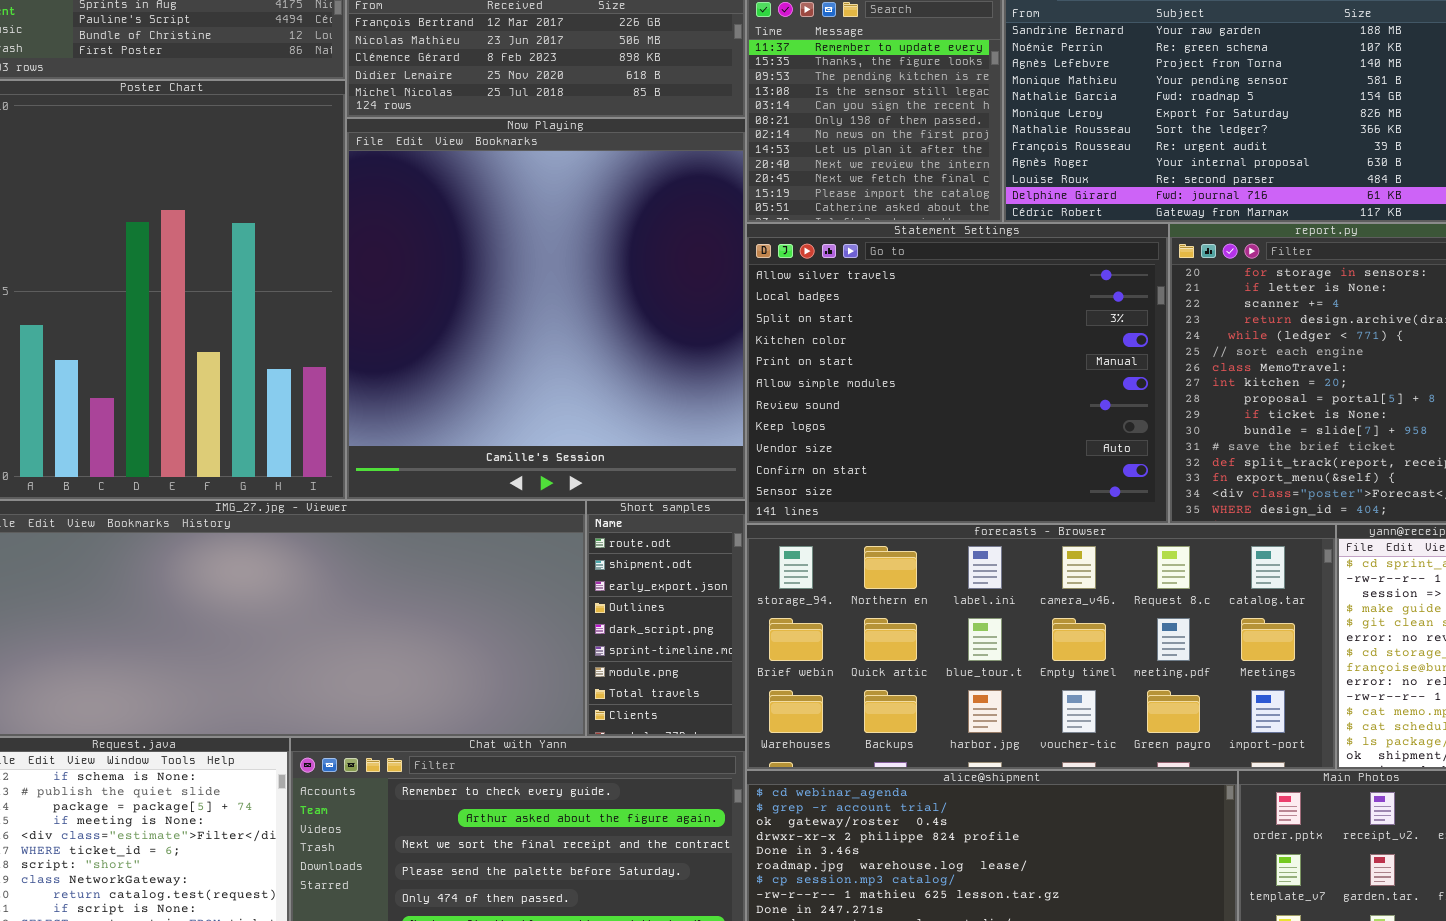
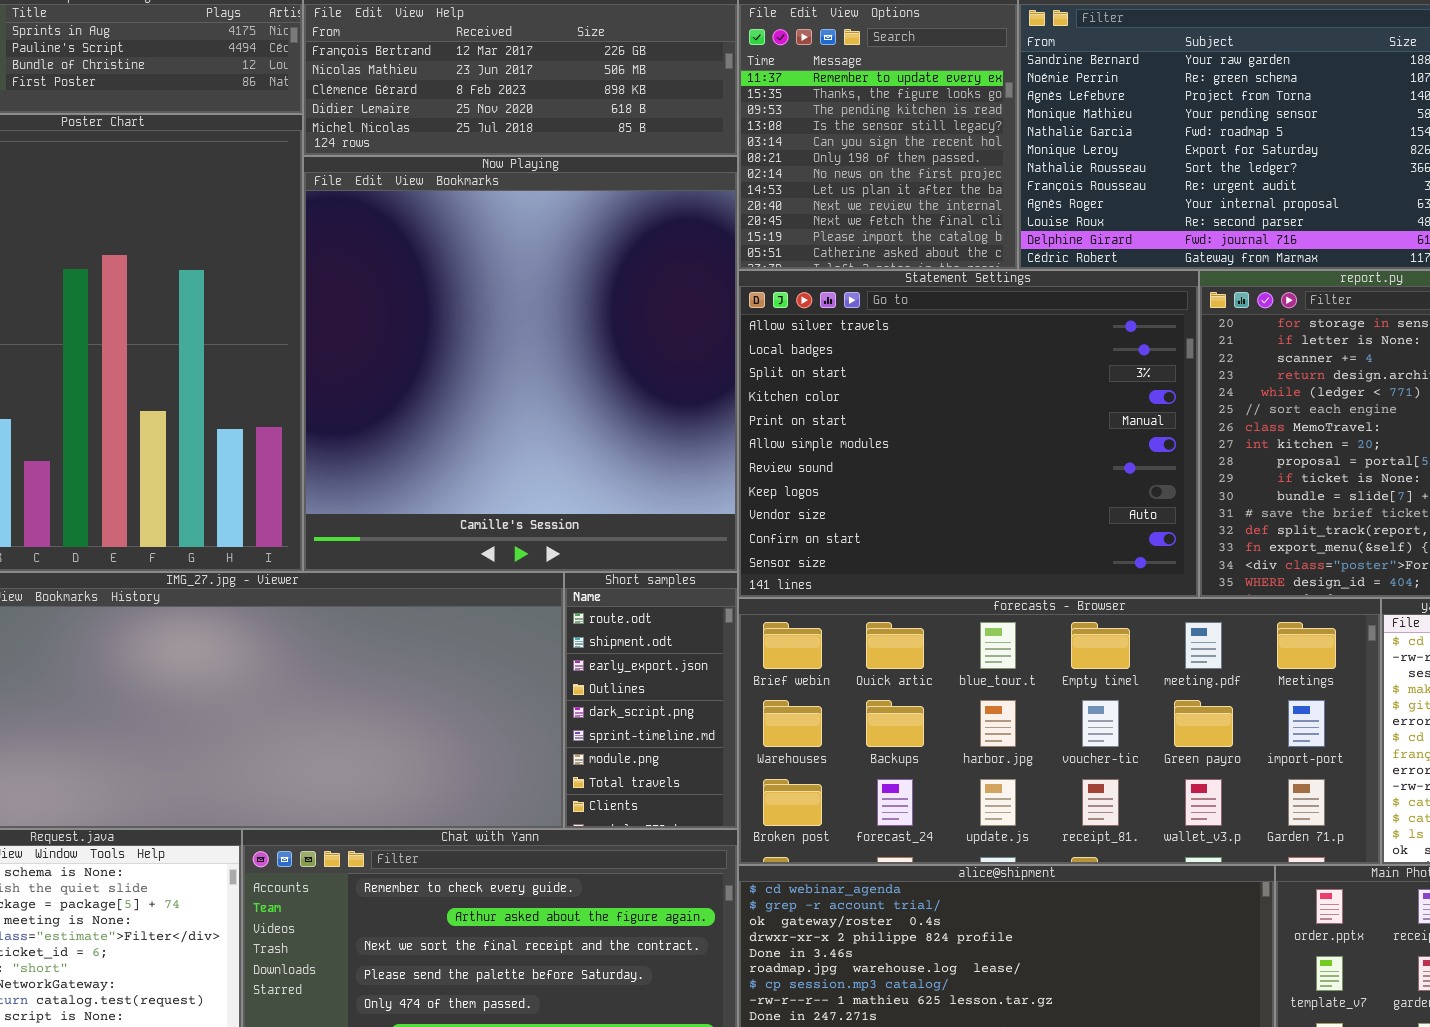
forecasts - Browser: [746,524,1336,770] -> [738,598,1381,865], scrolled down 1 row

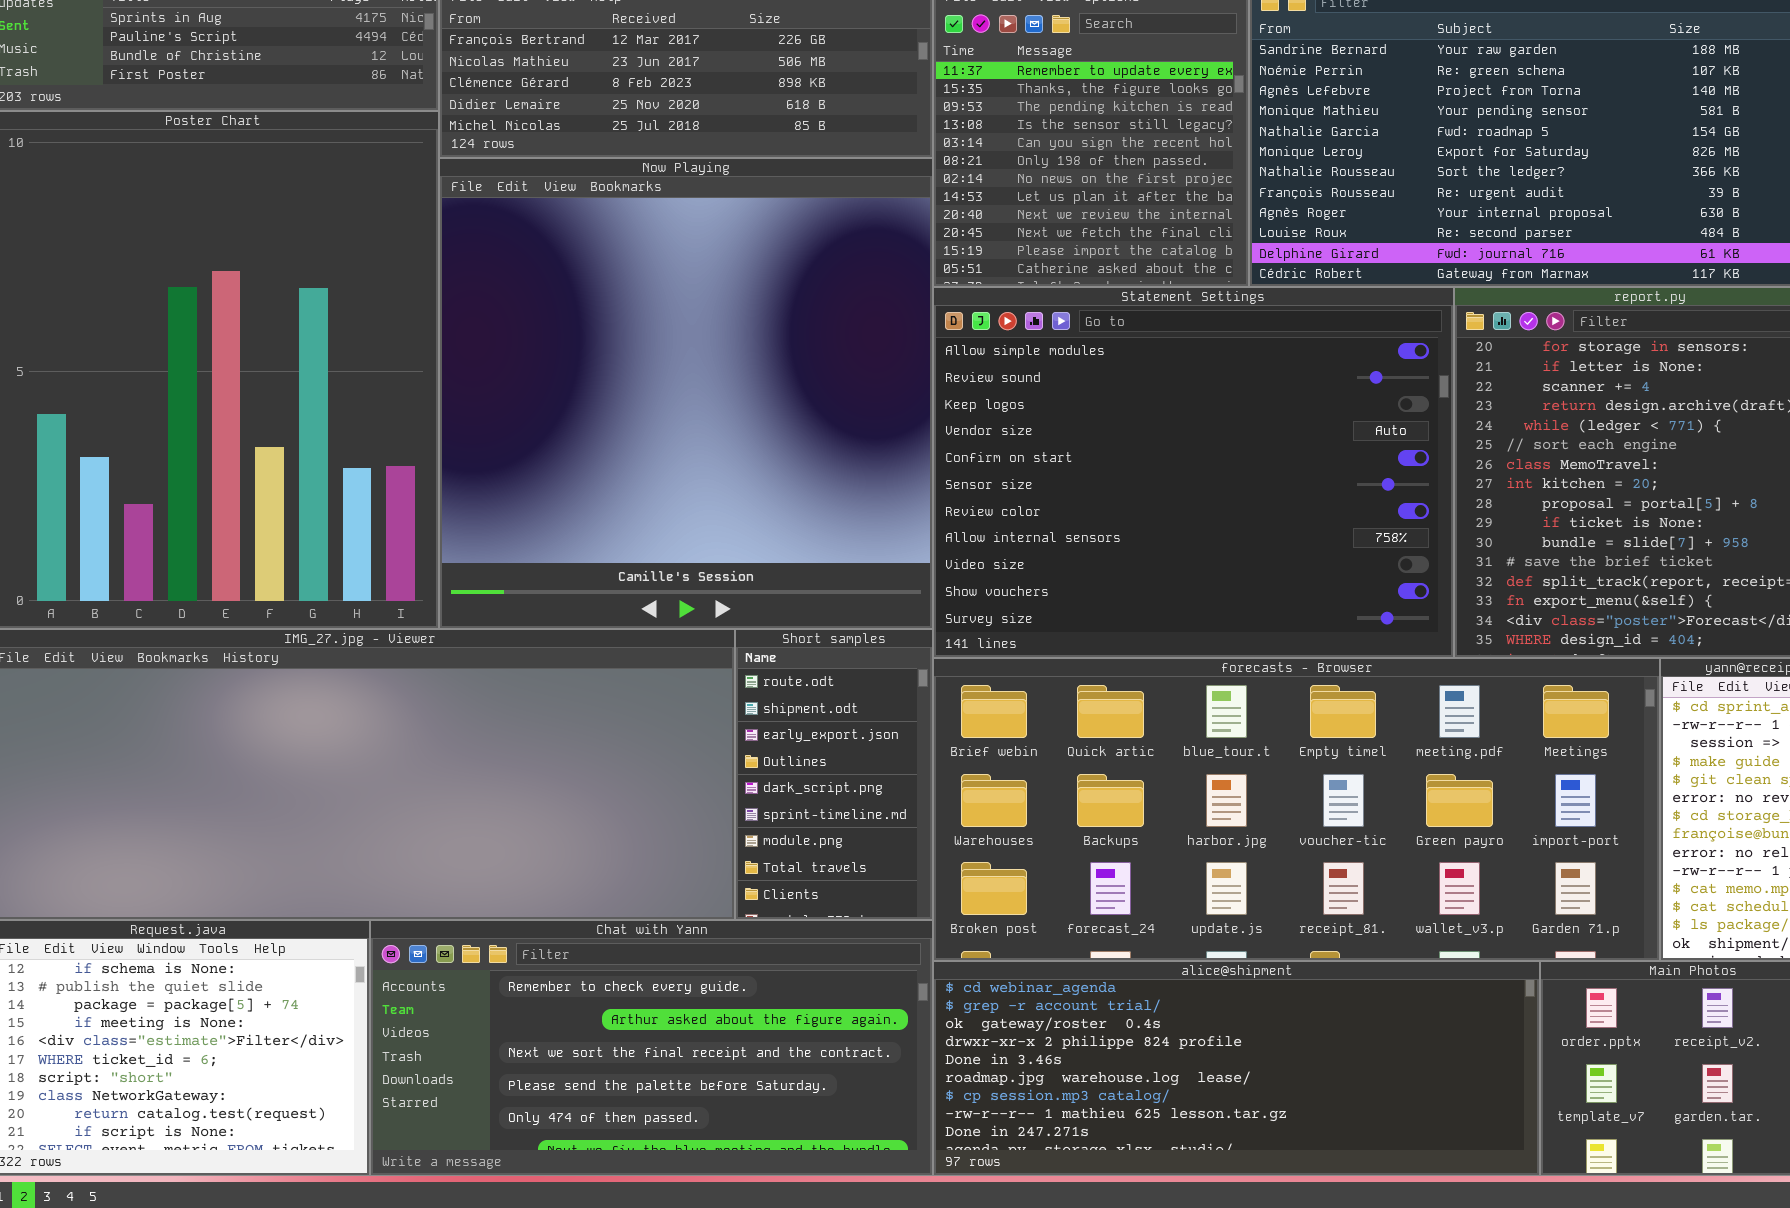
Statement Settings: [738,270,1199,598] -> [933,287,1454,658], scrolled down 5 rows

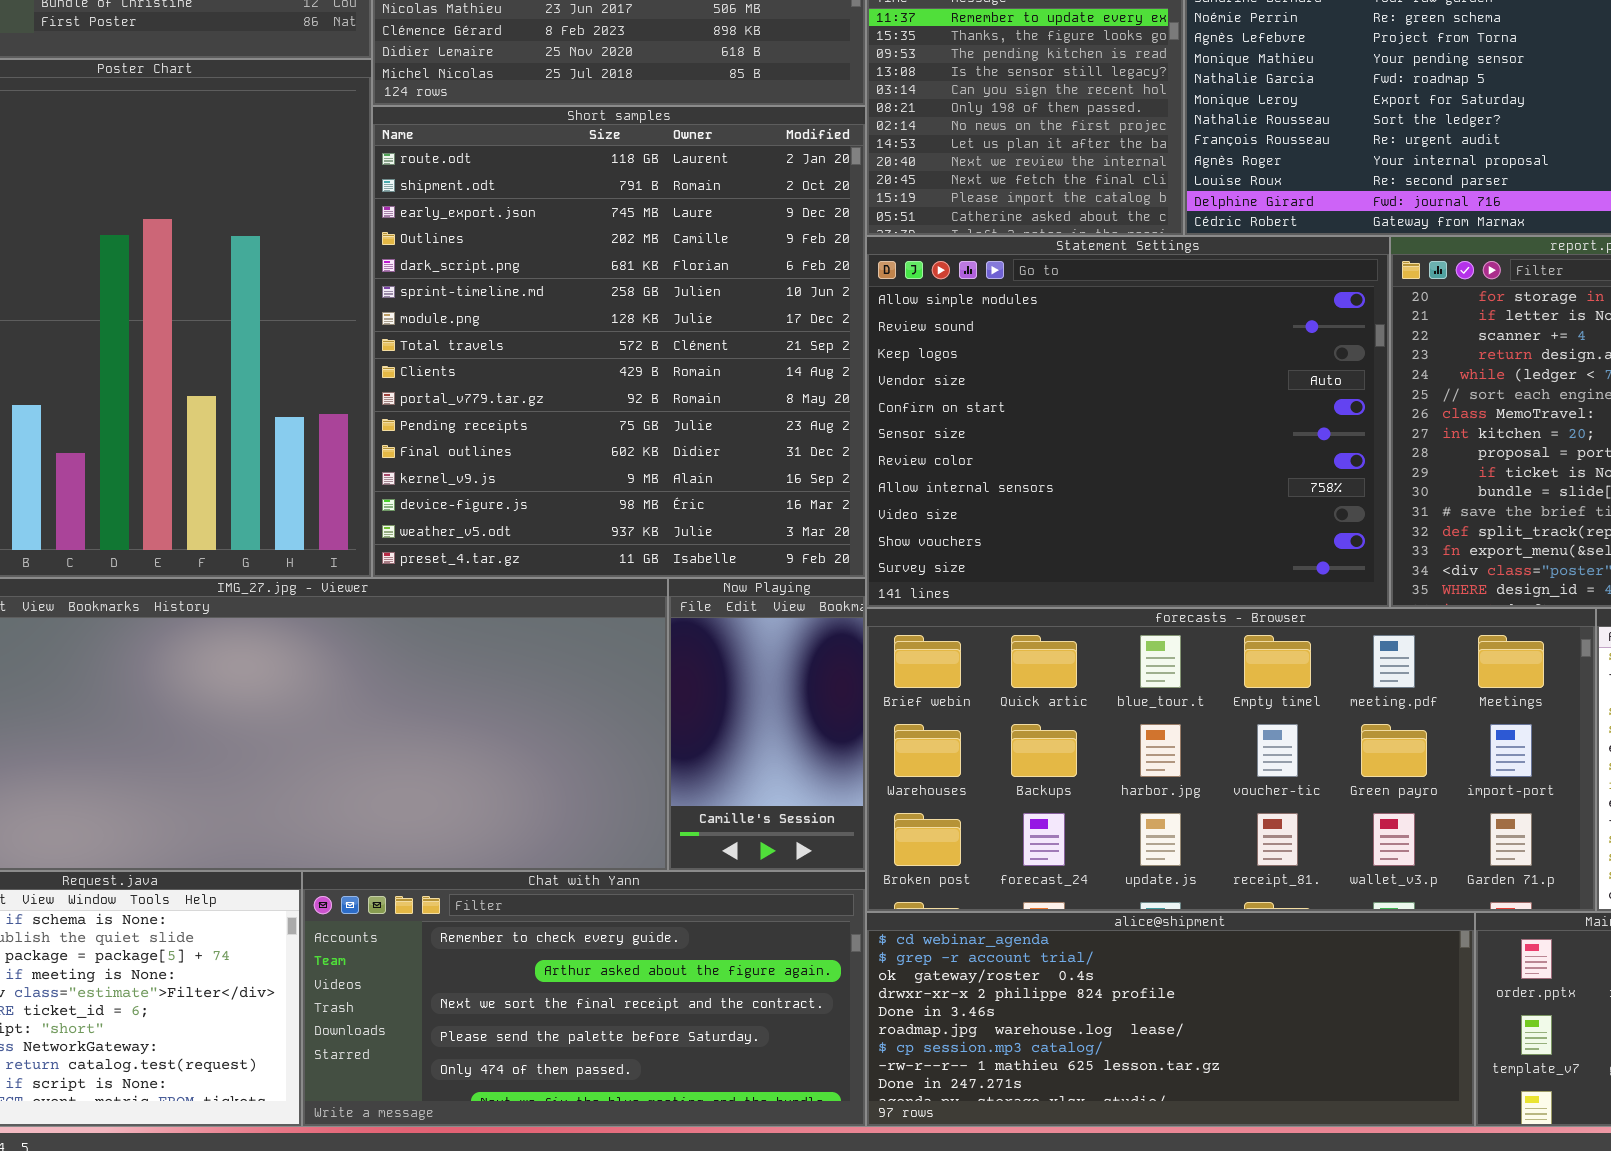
Now Playing: [439,158,933,629] -> [668,578,866,871], moved, resized
Short samples: [735,629,933,920] -> [372,106,866,578], moved, resized

